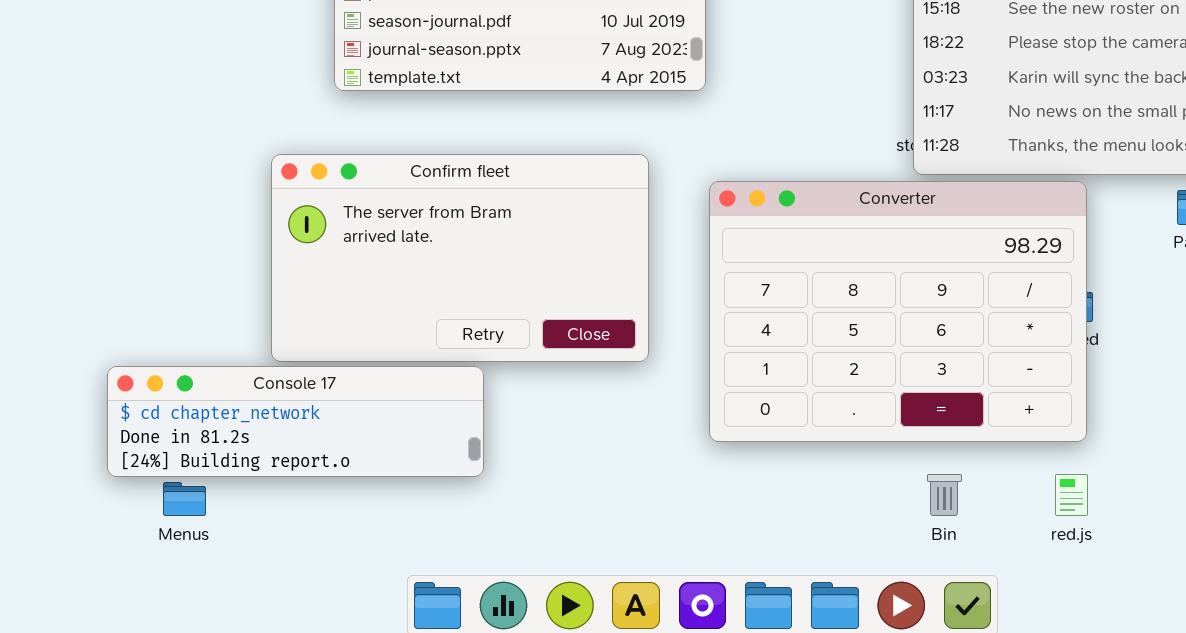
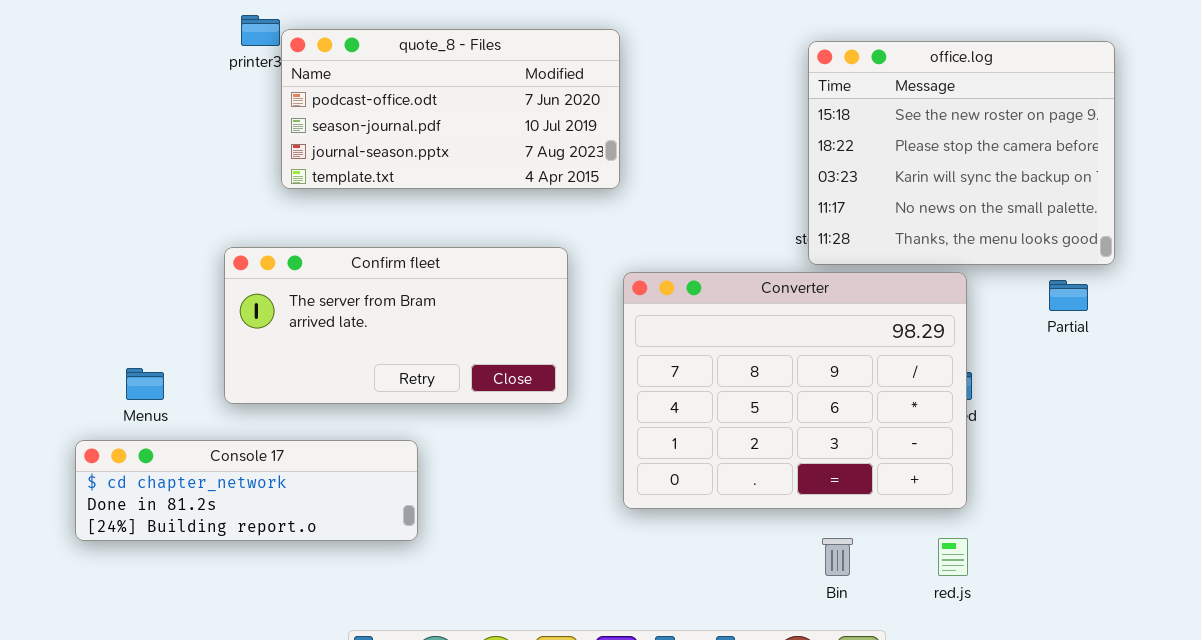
Confirm fleet: [271,154,649,362] -> [224,247,568,404], resized
Menus: [163,482,206,516] -> [126,368,164,400], moved

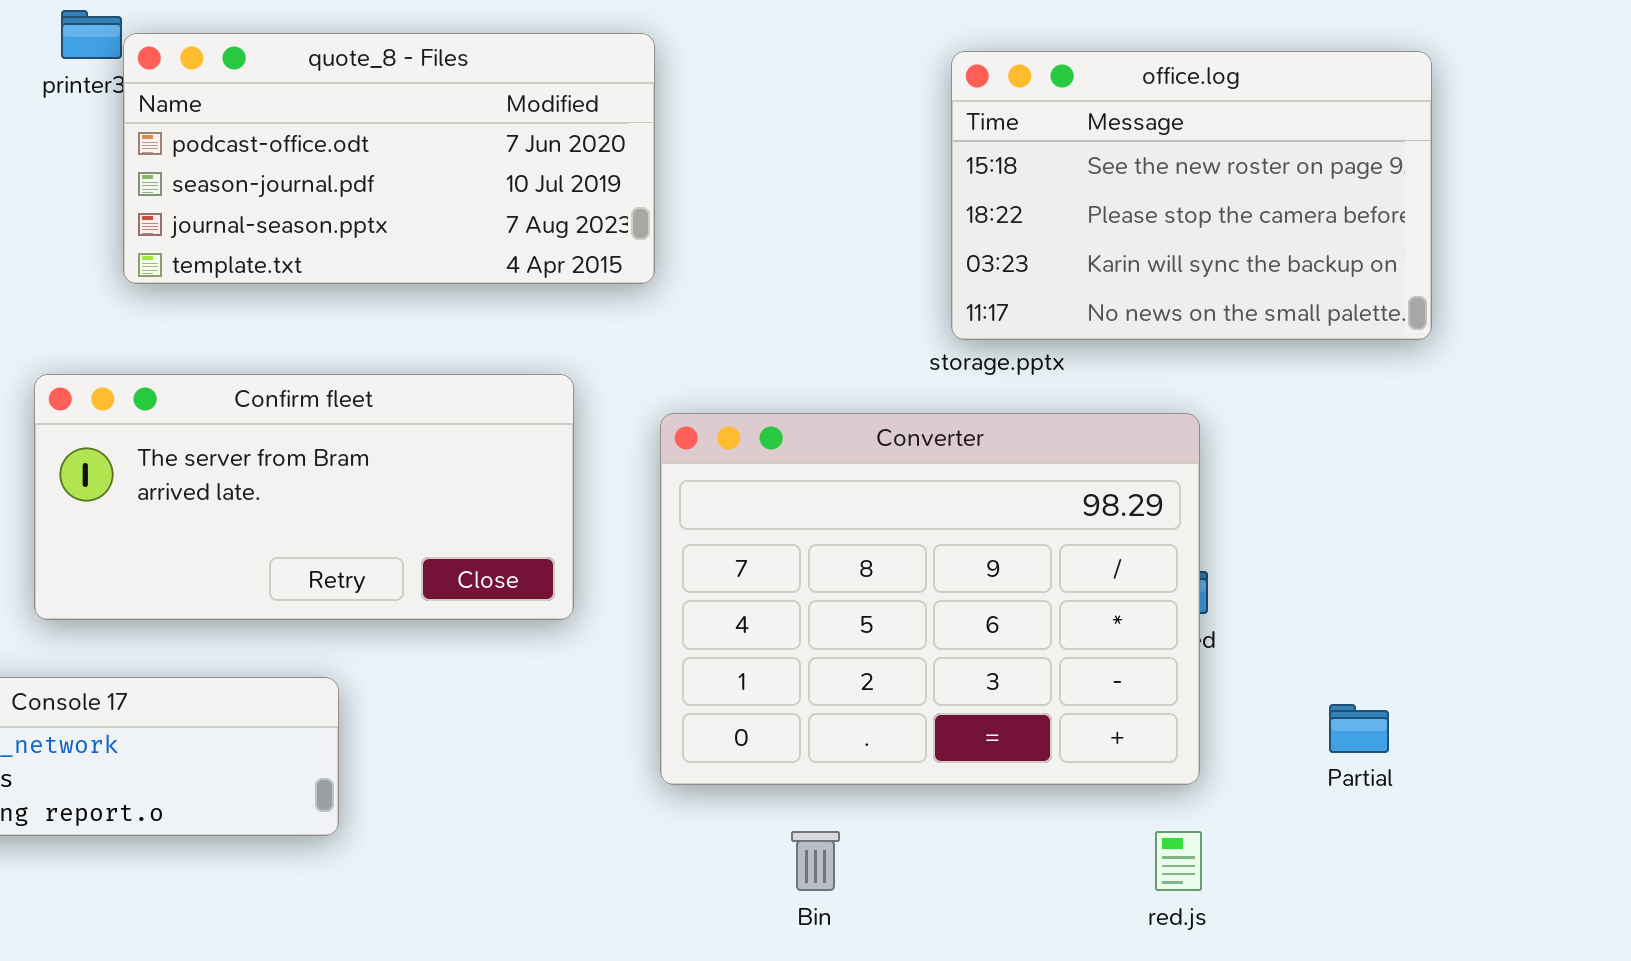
office.log: [808,41,1115,265] -> [951,51,1432,340], resized
Partial: [1049,280,1088,311] -> [1329,704,1389,753], moved
Bin: [822,538,853,576] -> [791,831,840,891], moved

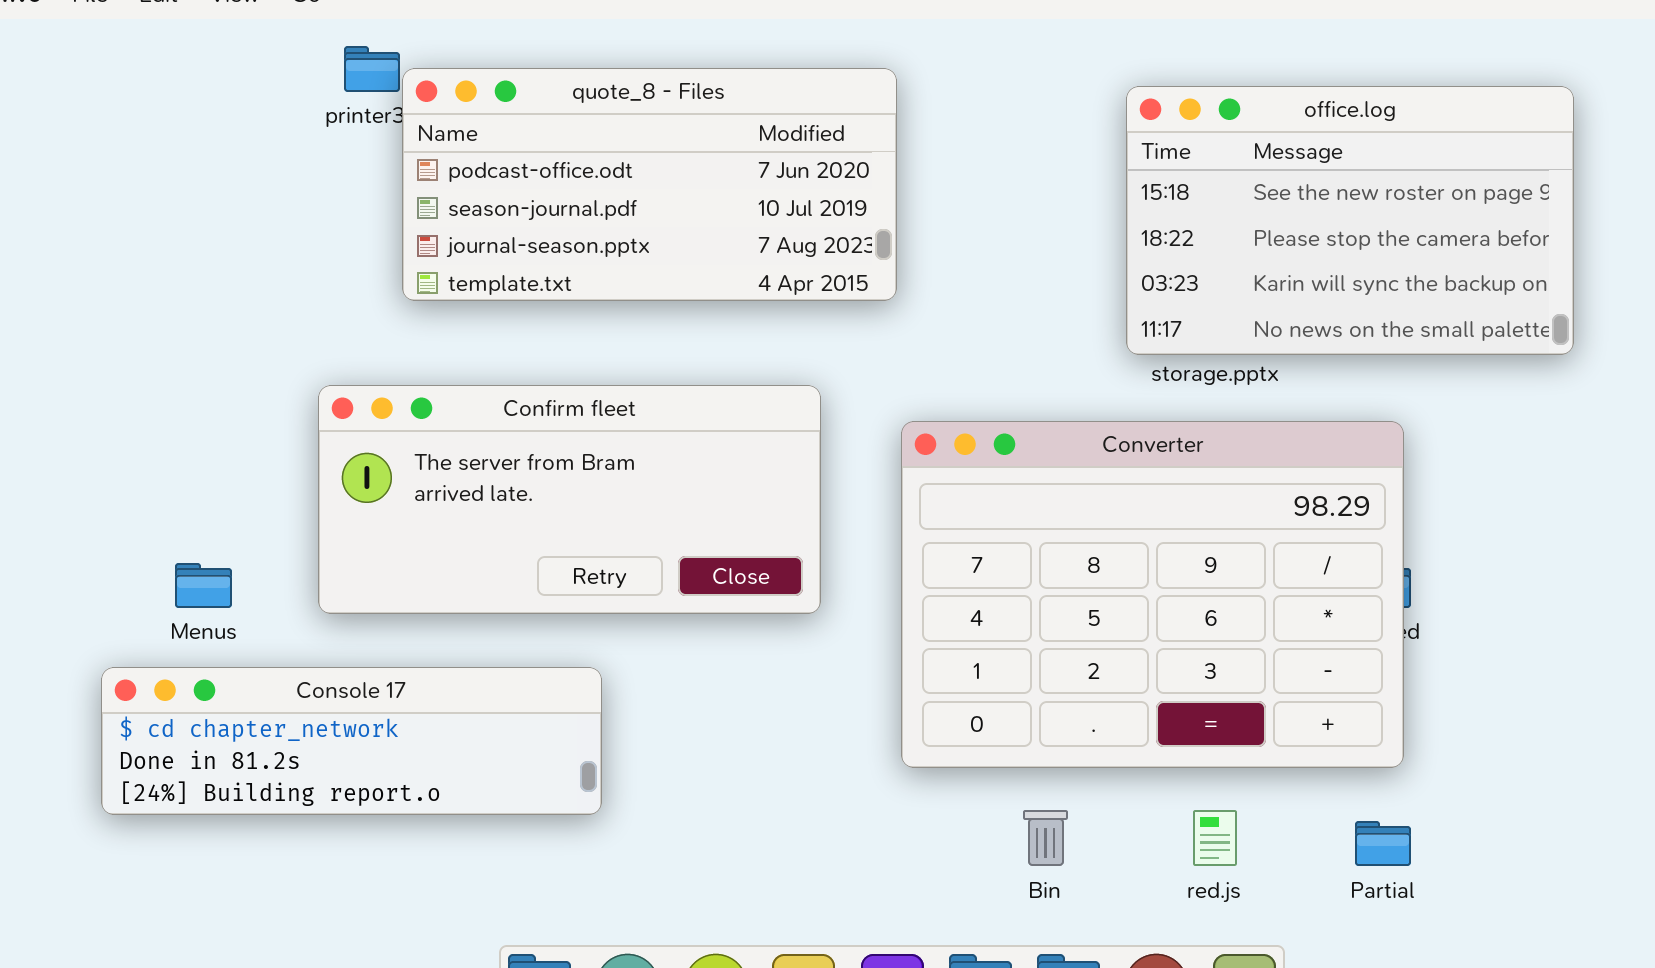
office.log: [951,51,1432,340] -> [1126,86,1574,355], moved
Partial: [1329,704,1389,753] -> [1355,821,1411,866], moved
red.js: [1155,831,1202,891] -> [1193,810,1237,866], moved

